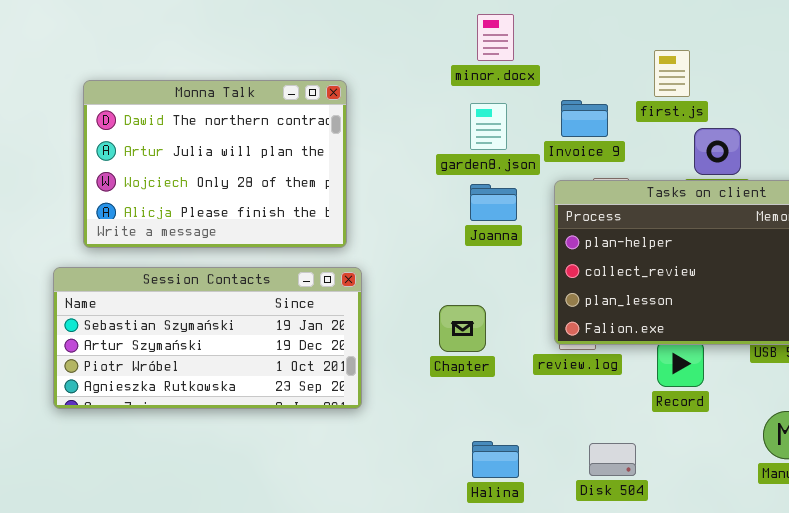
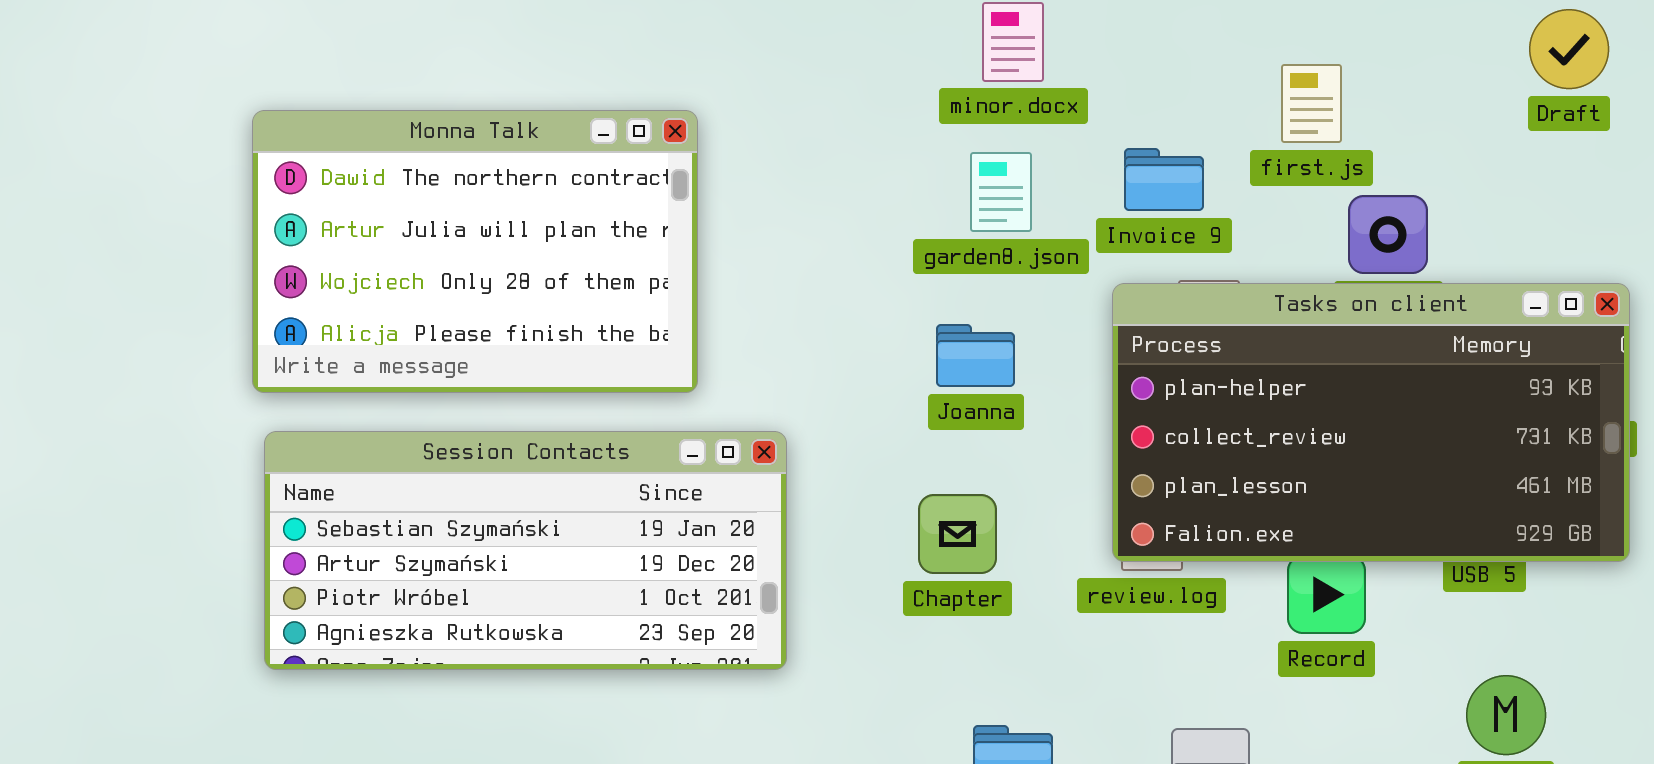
Monna Talk: [83,80,347,248] -> [252,110,698,393], moved
Joanna: [470,184,517,221] -> [936,324,1015,387], moved

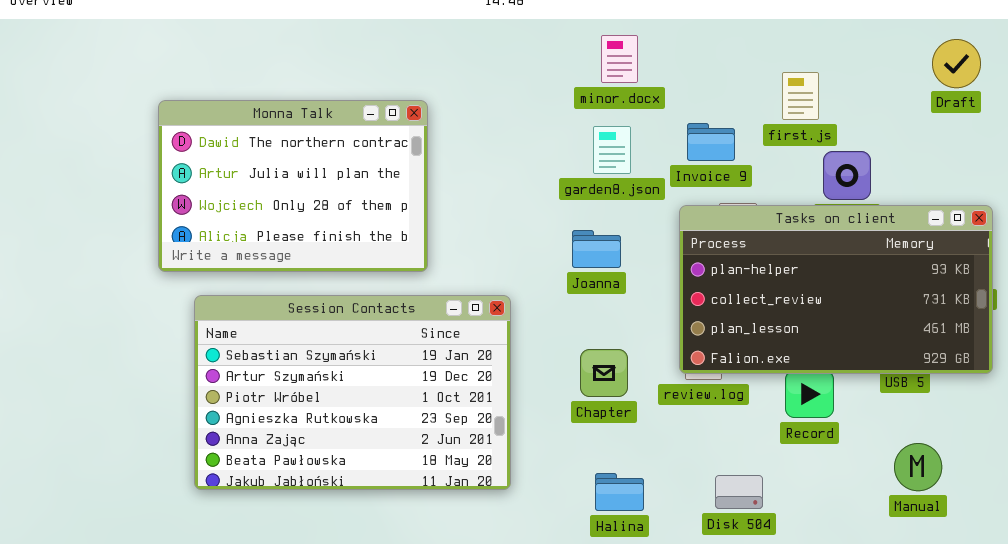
Session Contacts: [264,431,787,670] -> [194,295,511,490], moved, resized
Chapter: [918,494,997,574] -> [580,349,628,397], moved

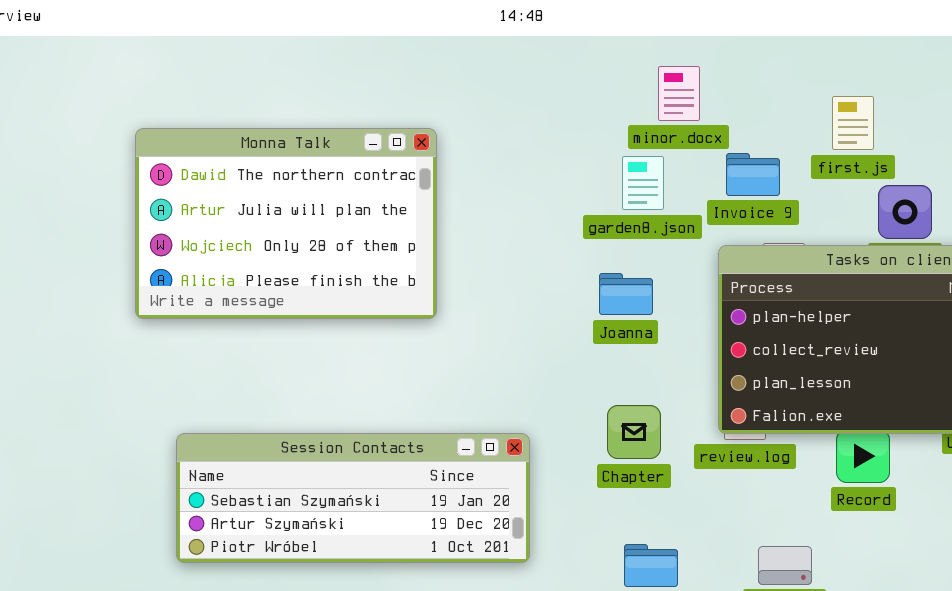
minor.docx: [601,35,638,83] -> [658,66,700,121], moved
Session Contacts: [194,295,511,490] -> [176,433,530,563], resized

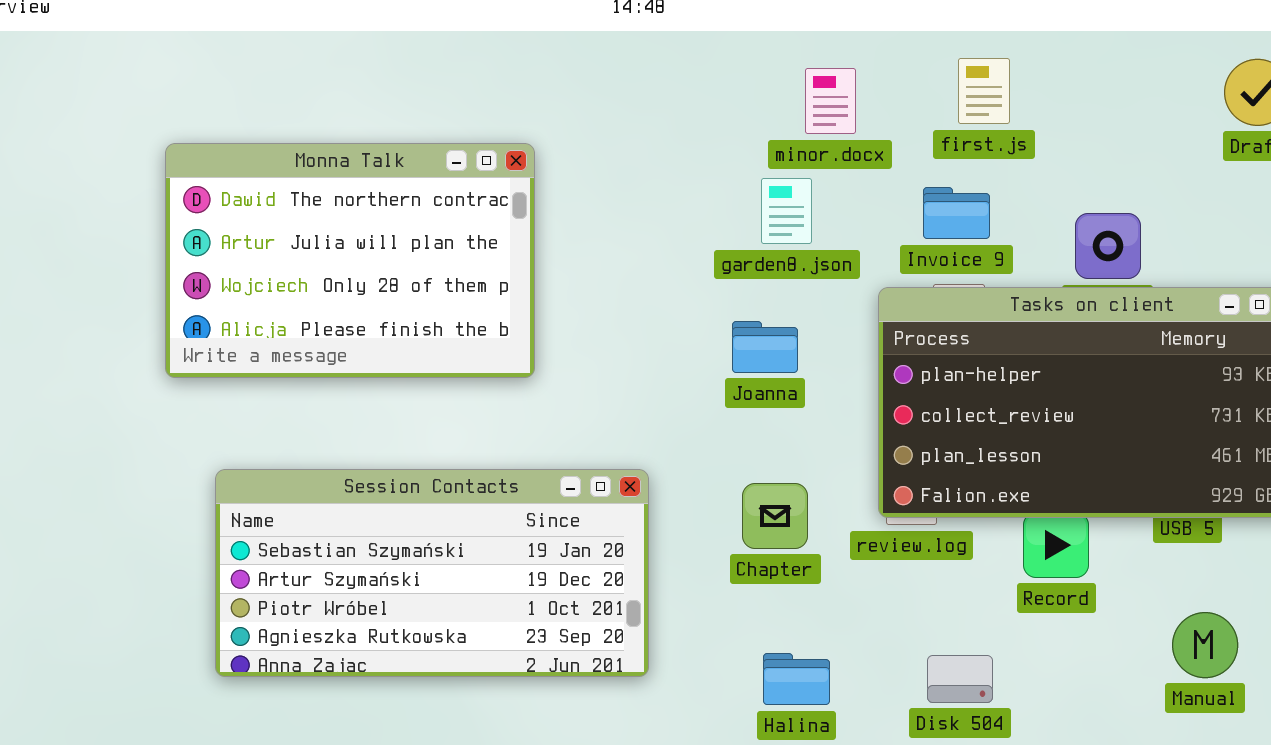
first.js: [832,96,874,150] -> [958,58,1010,124], moved
Invoice 9: [726,153,780,196] -> [923,187,990,239], moved
Session Contacts: [176,433,530,563] -> [215,469,649,677], resized

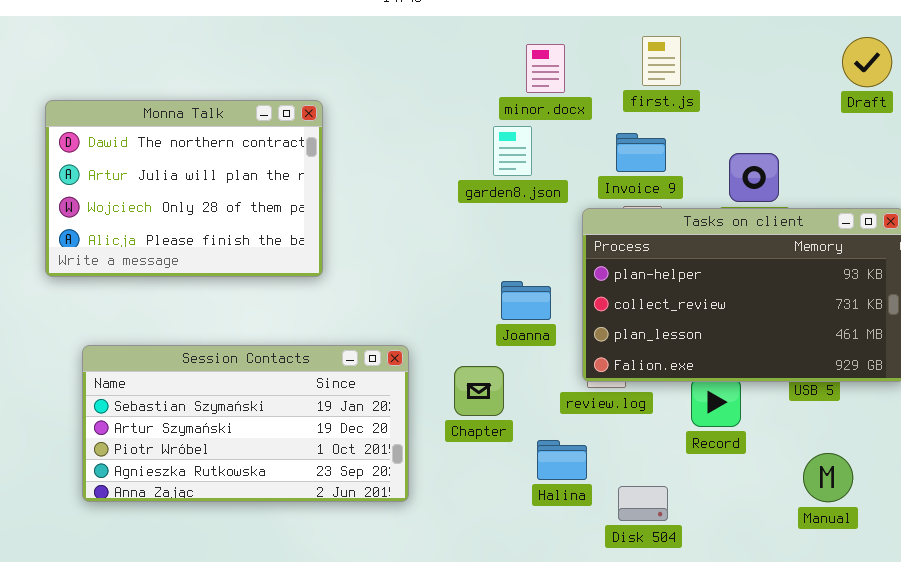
Joanna: [732,321,798,373] -> [501,281,551,320], moved
Chapter: [742,483,808,549] -> [454,366,504,416], moved
Halina: [763,653,830,705] -> [537,440,587,480], moved

